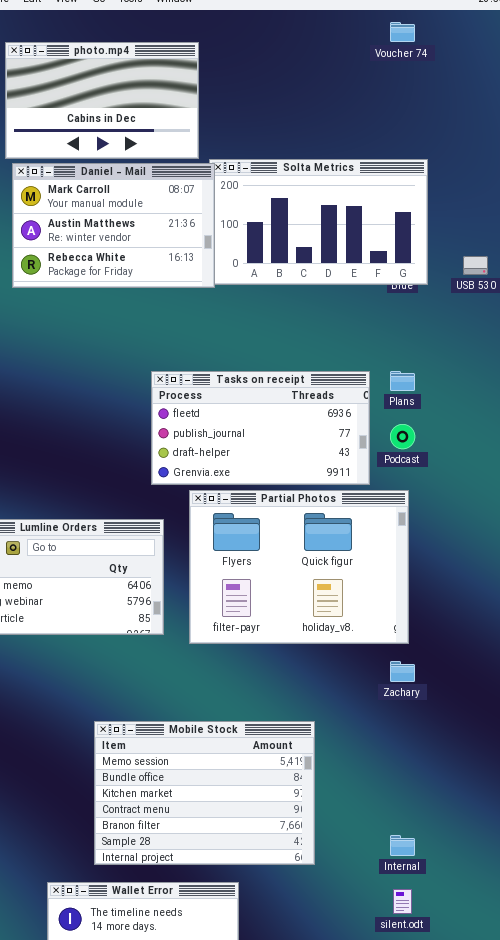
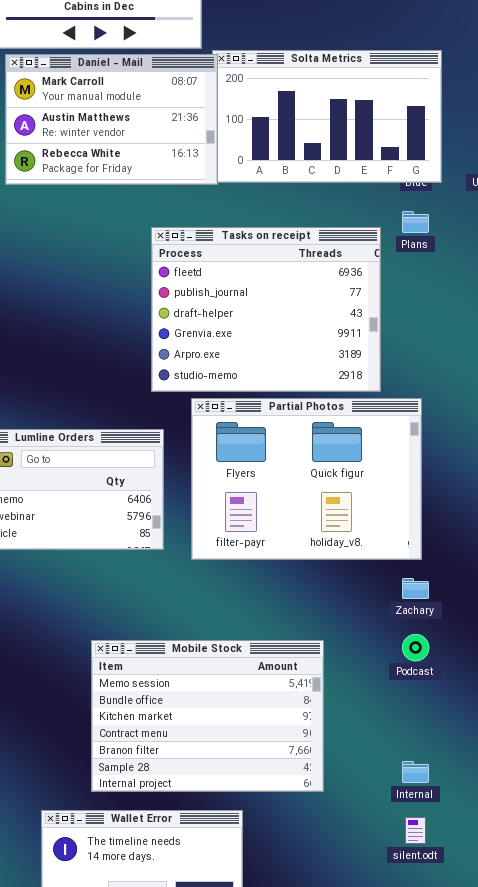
Plans: [390,371,415,391] -> [402,211,429,233], moved
Tasks on receipt: [151,371,370,485] -> [151,227,381,392], resized
Podcast: [390,424,415,449] -> [402,634,429,661], moved

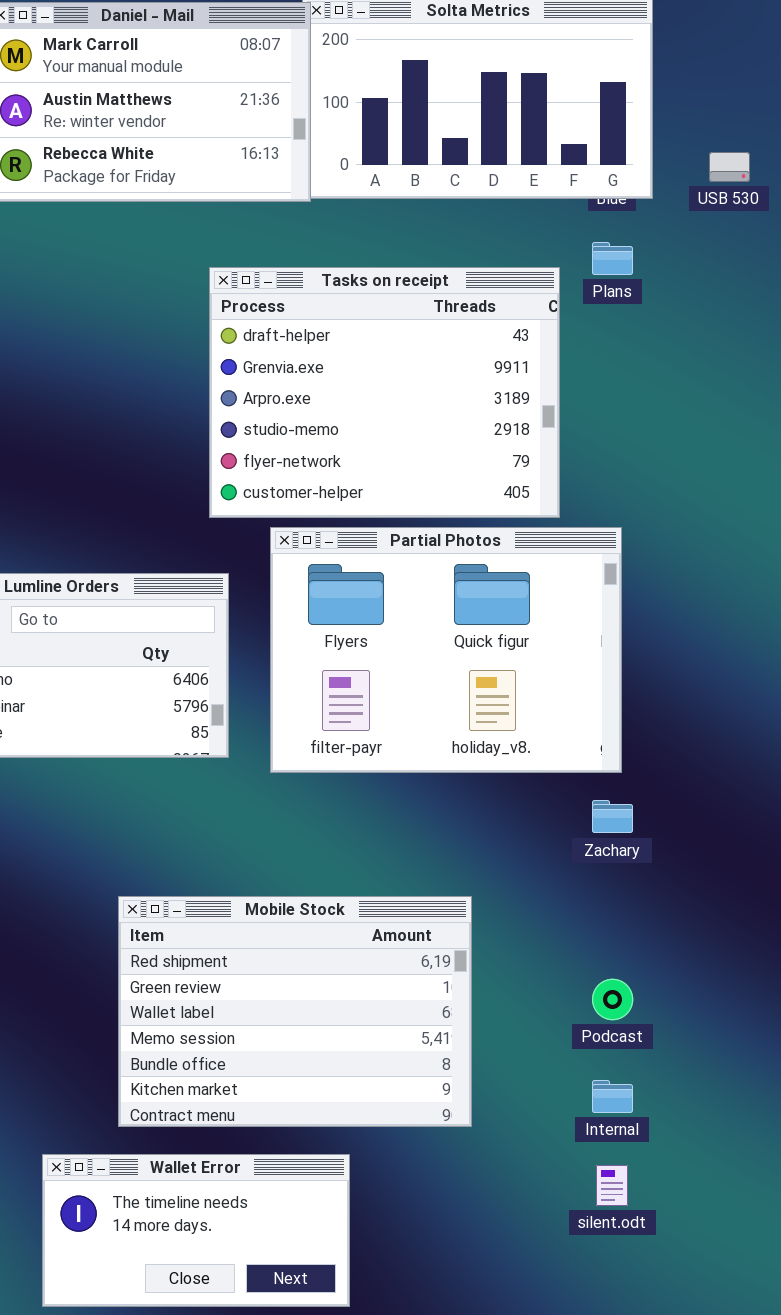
Tasks on receipt: [151,227,381,392] -> [209,267,560,518], scrolled down 2 rows
Podcast: [402,634,429,661] -> [592,979,633,1020], moved
Mobile Stock: [91,640,324,792] -> [118,896,472,1127], scrolled up 3 rows

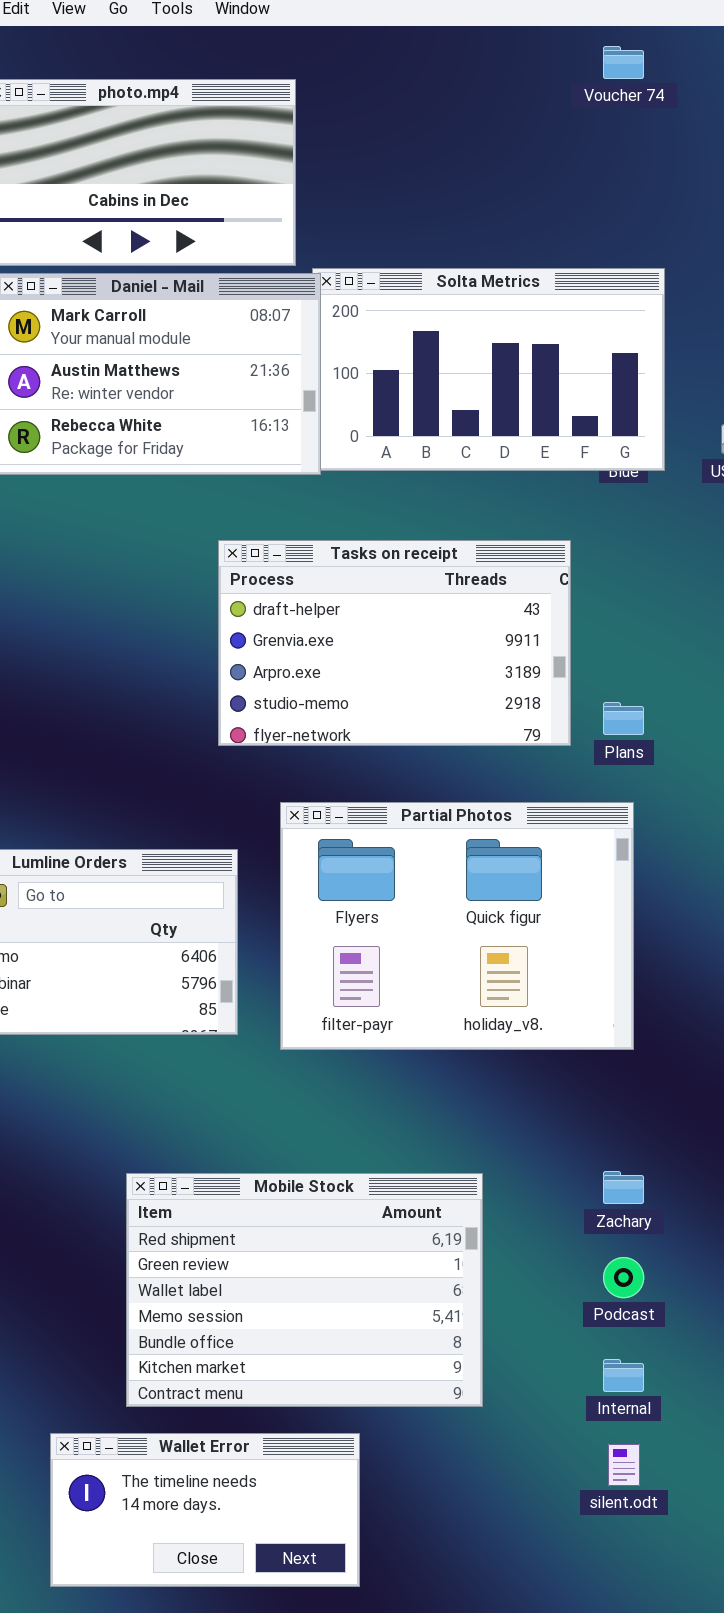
Plans: [592,242,633,275] -> [603,702,644,735], moved
Tasks on receipt: [209,267,560,518] -> [218,540,571,746], resized
Zachary: [592,800,633,833] -> [603,1171,644,1204], moved

